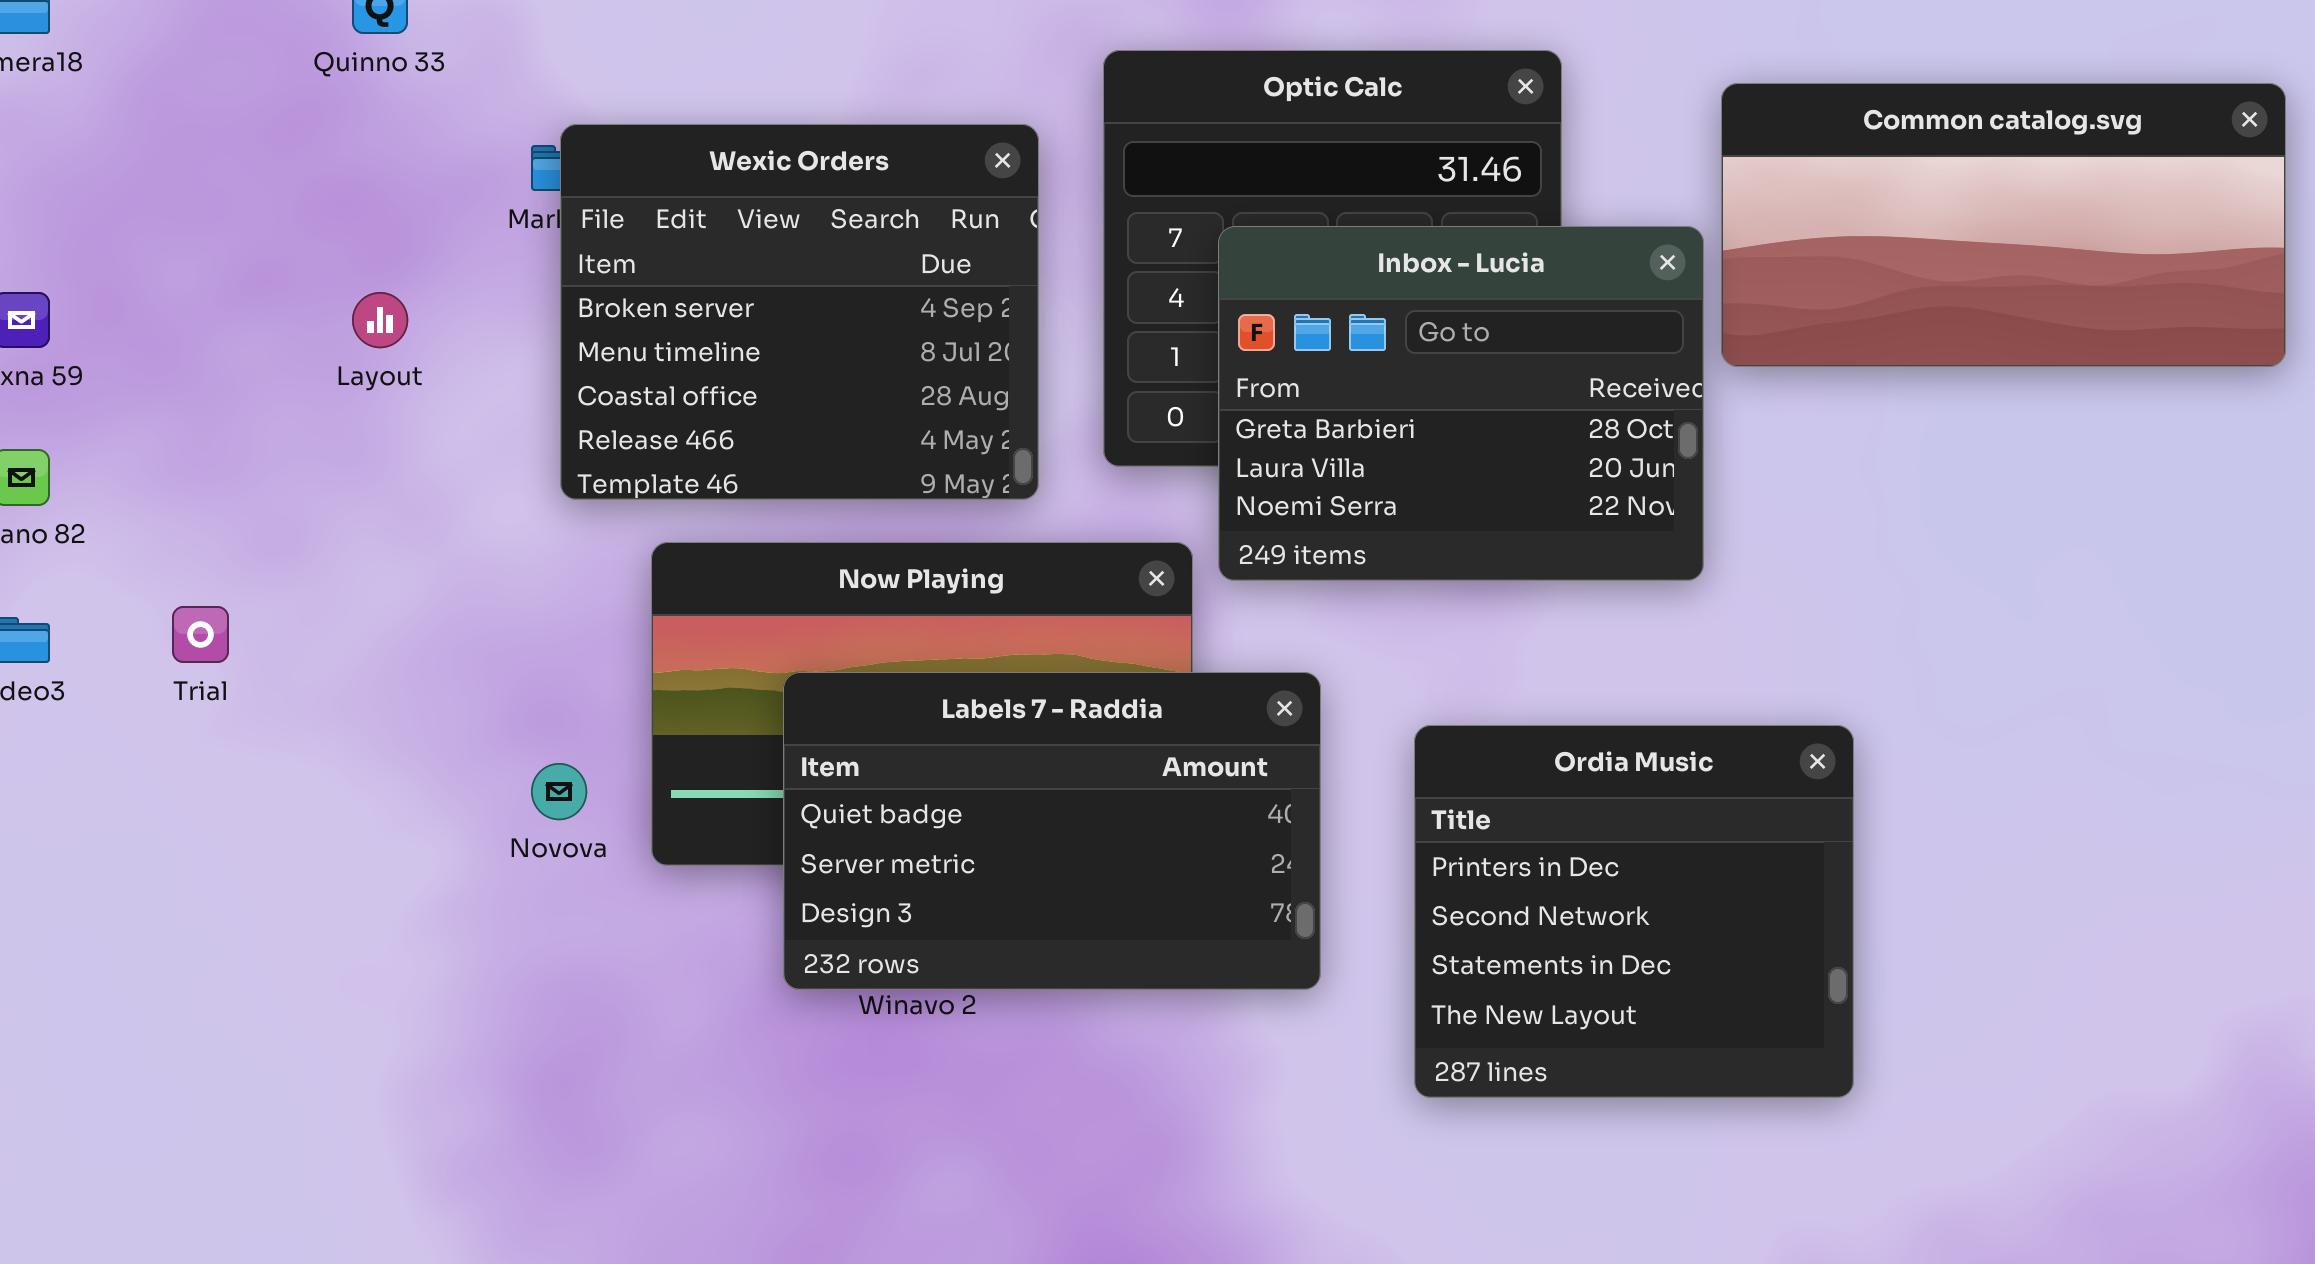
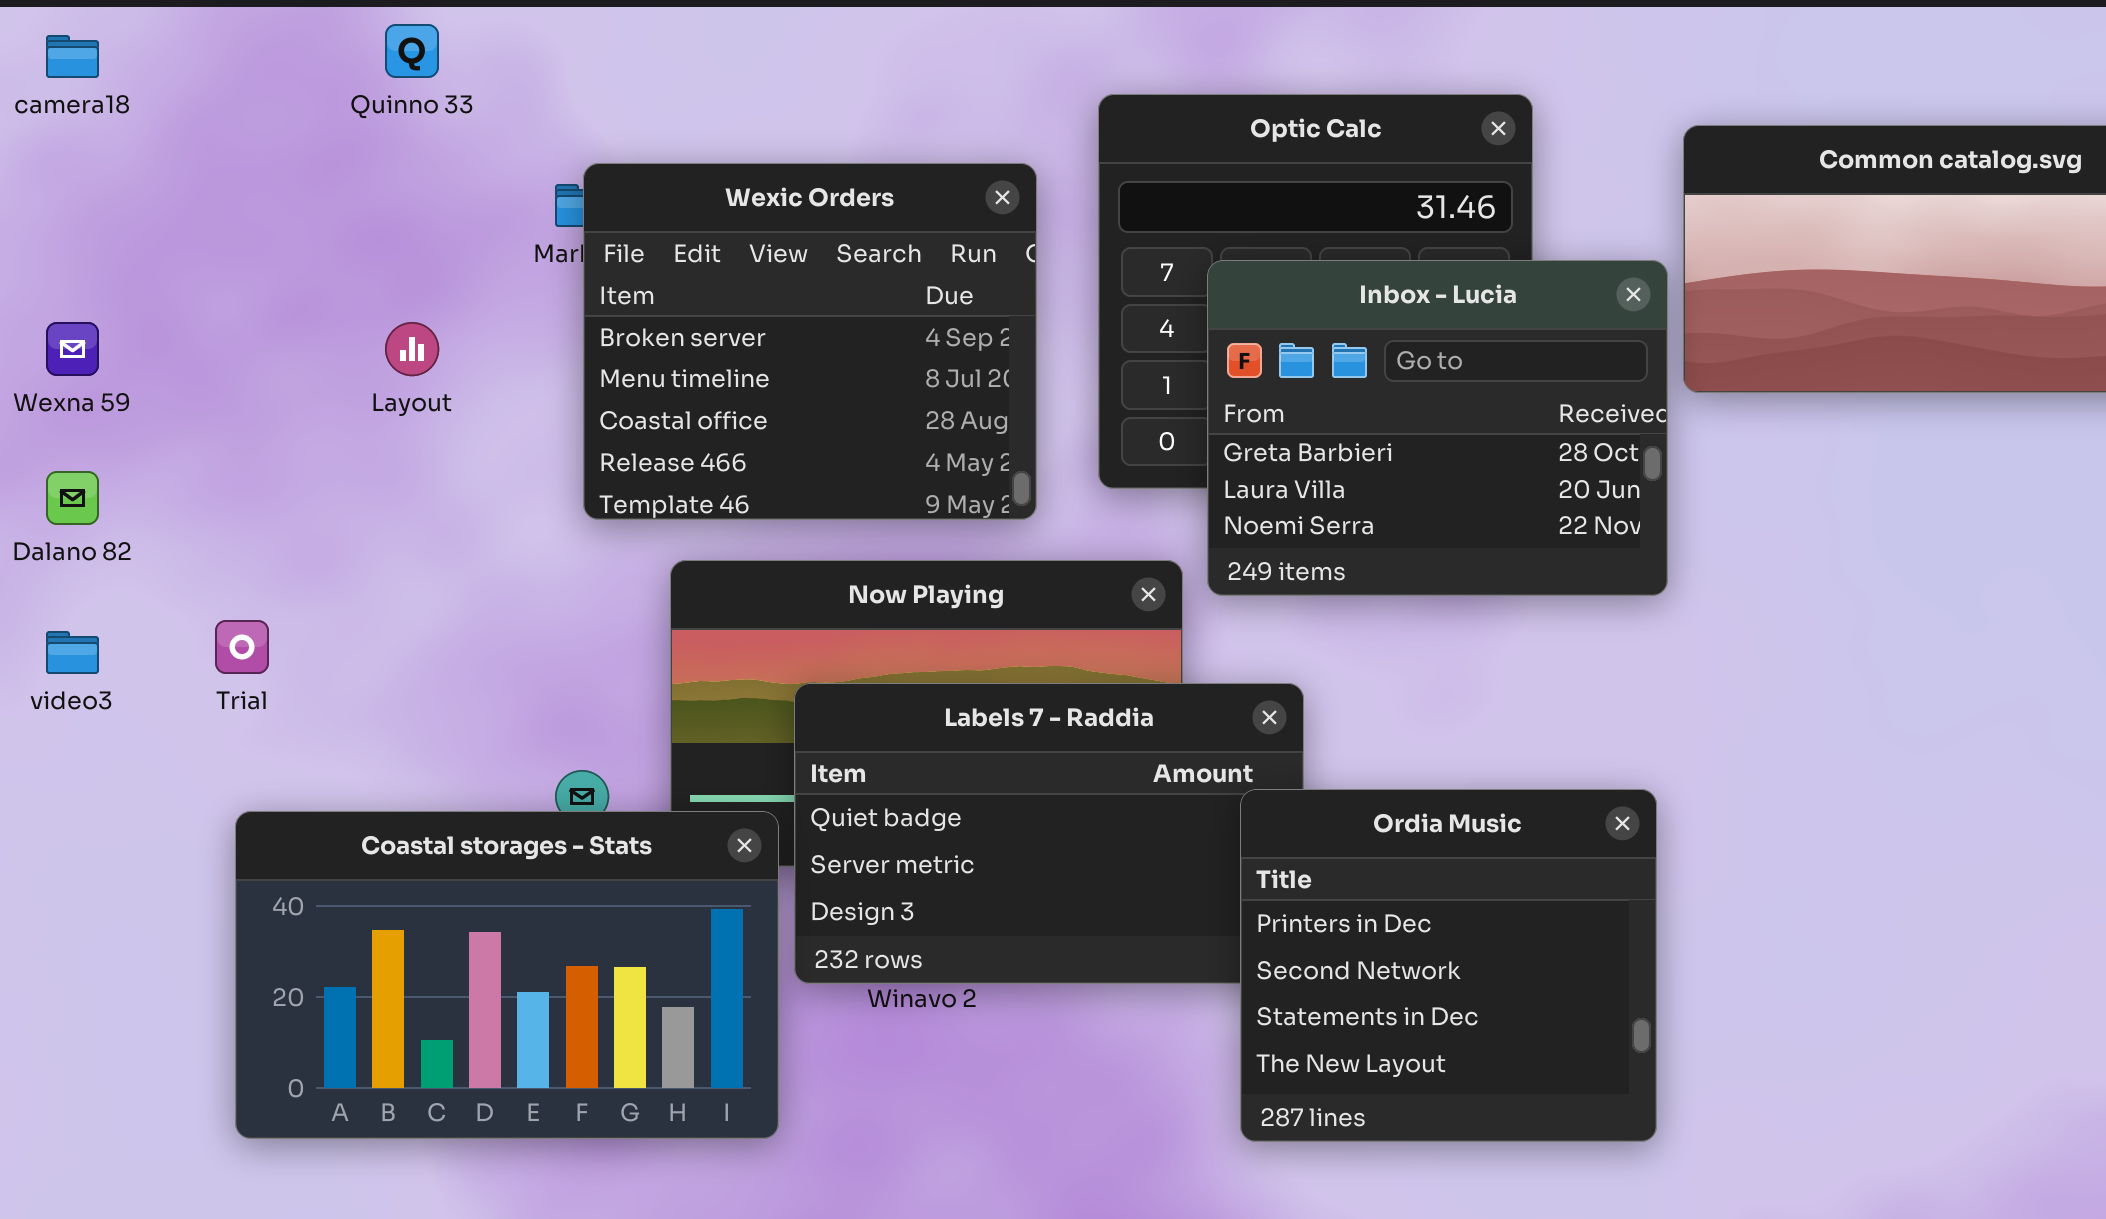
Ordia Music: [1414,725,1854,1098] -> [1240,789,1657,1142], moved
Coastal storages - Stats: none -> [235,811,779,1139], opened

